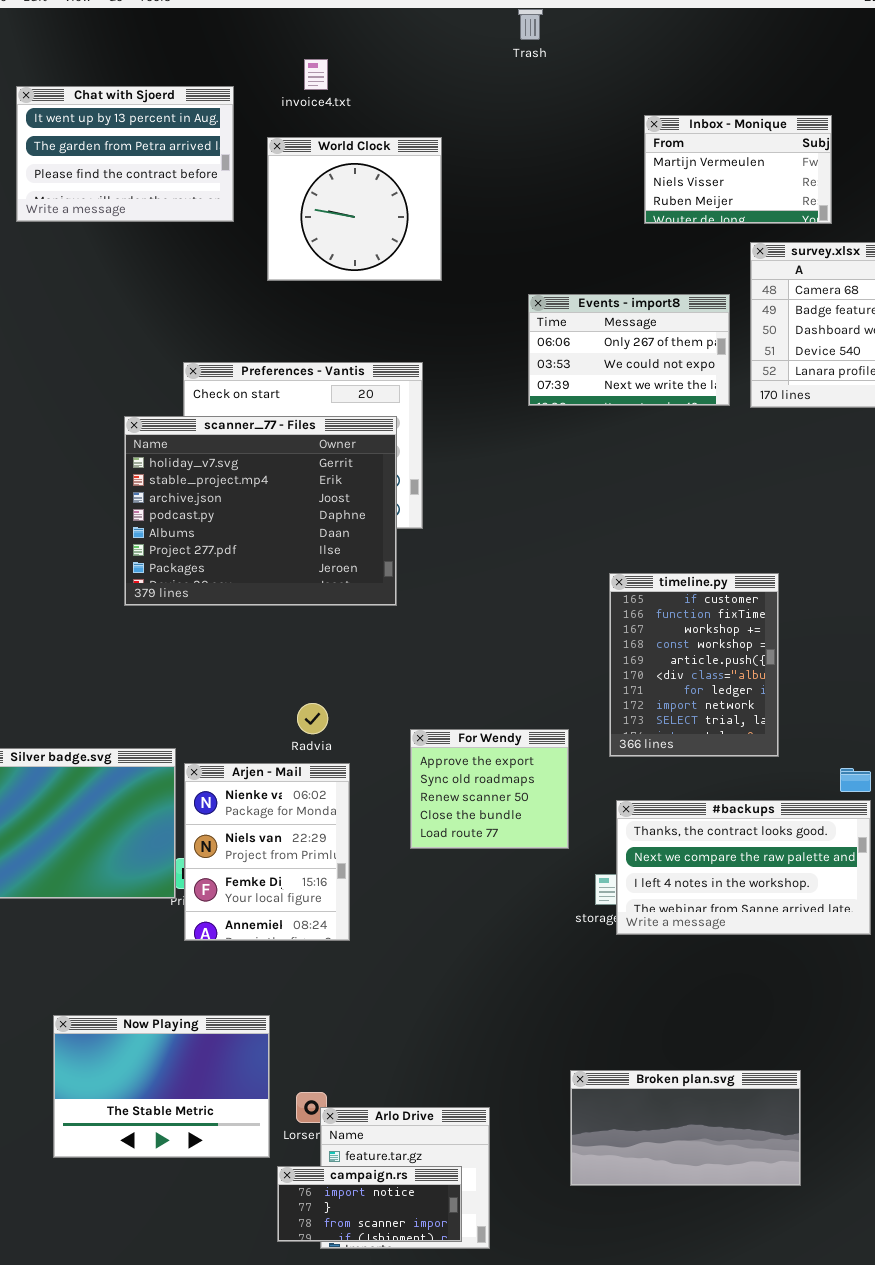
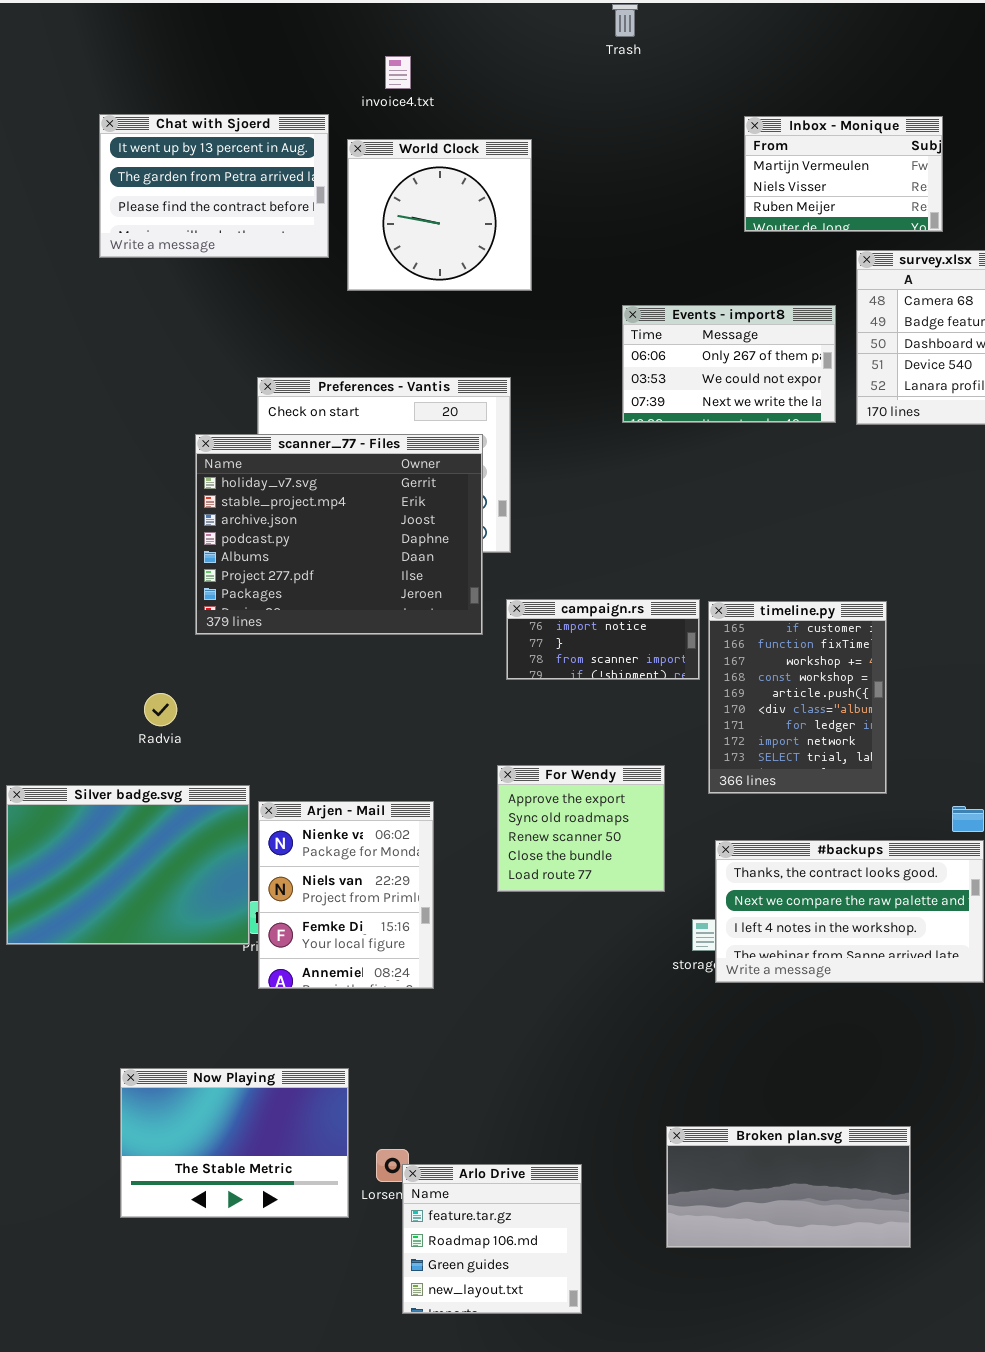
Chat with Sjoerd: [16,86,234,222] -> [99,114,329,258], moved
Radvia: [297,703,328,734] -> [144,693,177,726], moved
campaign.rs: [277,1166,462,1242] -> [506,599,700,680], moved

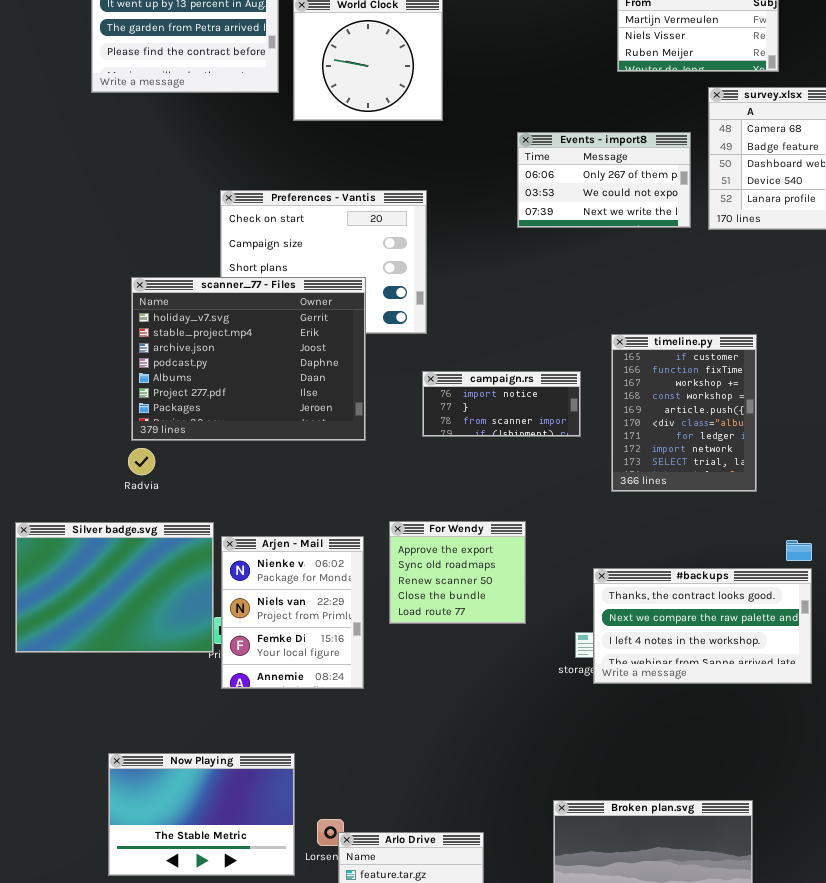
scanner_77 - Files: [195,434,483,635] -> [131,277,366,441], moved
timeline.py: [708,601,887,794] -> [611,334,757,492], moved
For Wendy: [497,765,665,892] -> [389,521,526,624], moved

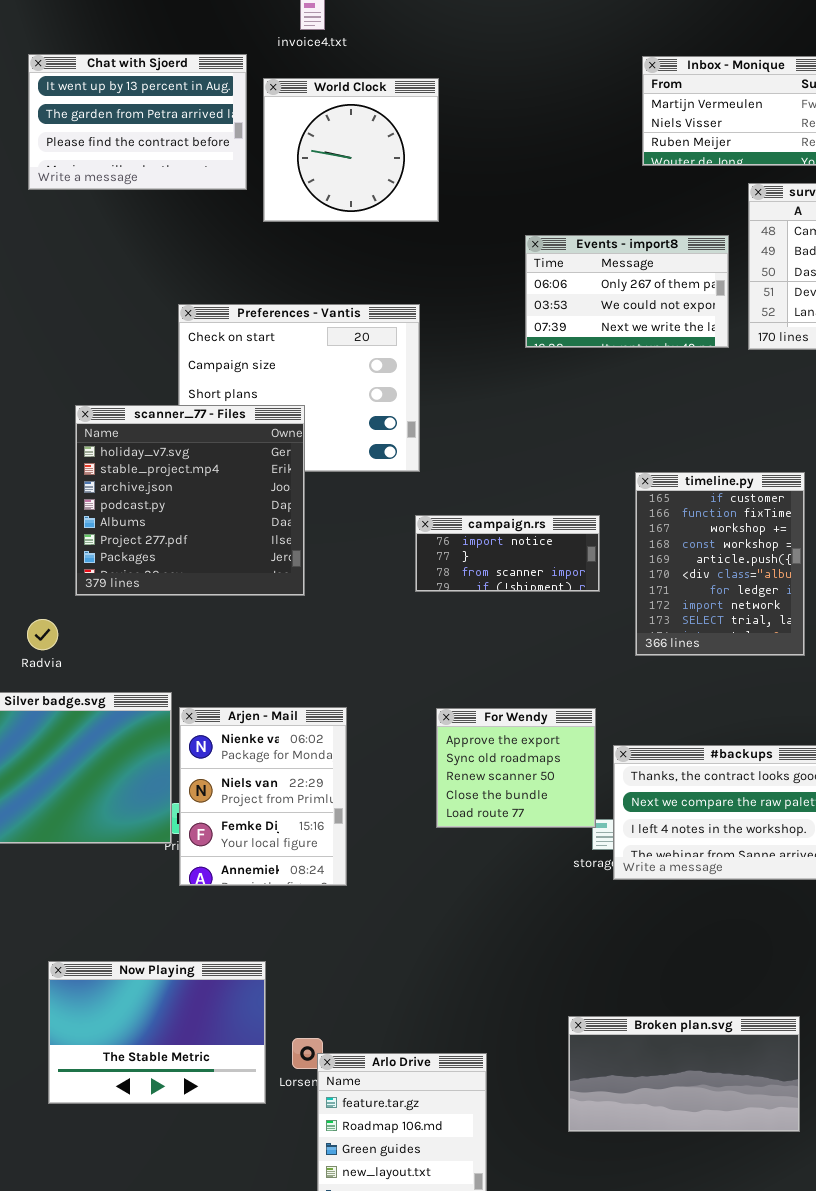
scanner_77 - Files: [131,277,366,441] -> [75,405,305,596], resized
Radvia: [128,448,155,475] -> [27,619,58,650], moved
For Wendy: [389,521,526,624] -> [436,708,596,828], moved

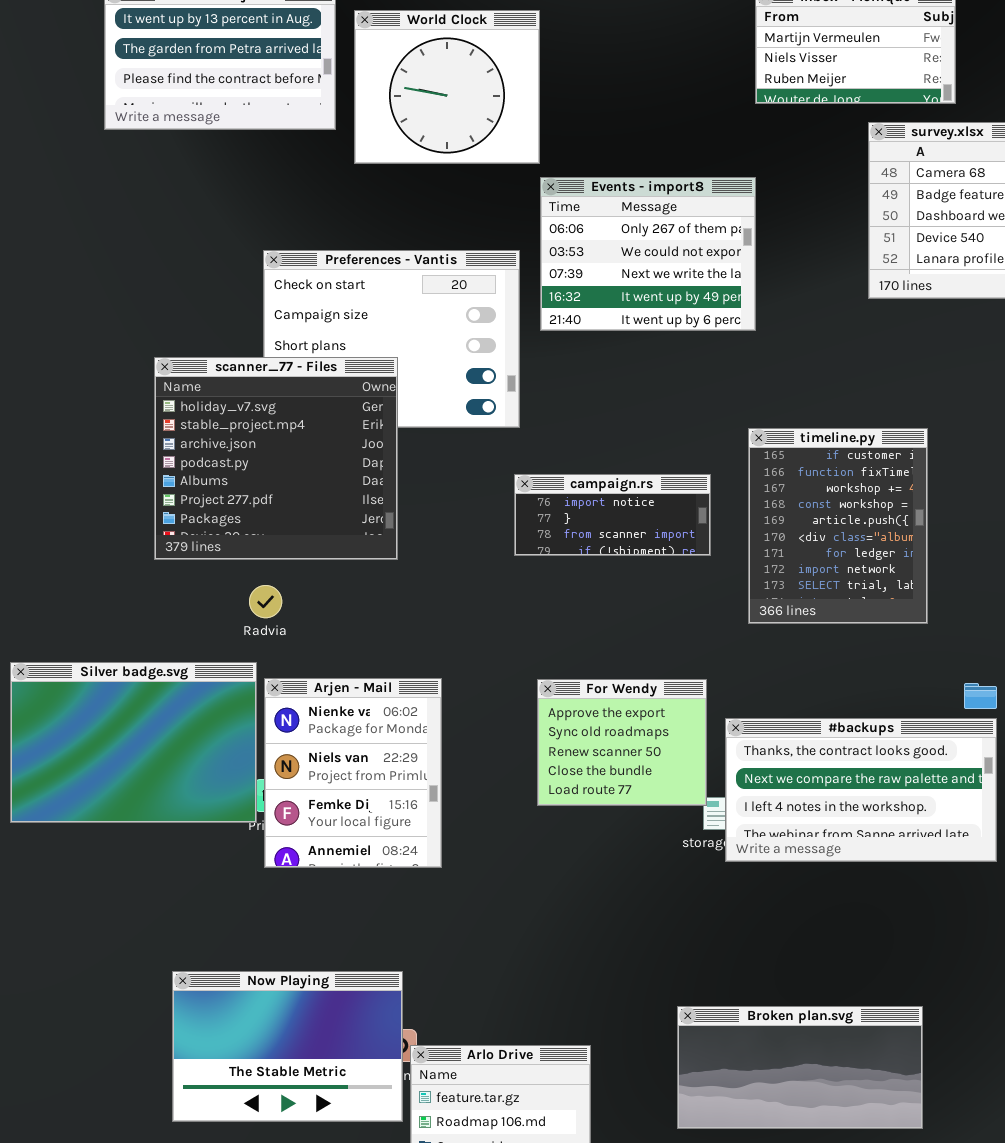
Events - import8: [525,235,729,348] -> [540,177,756,331], moved, resized
Radvia: [27,619,58,650] -> [249,585,282,618], moved
Now Playing: [48,961,266,1104] -> [172,971,403,1122], moved

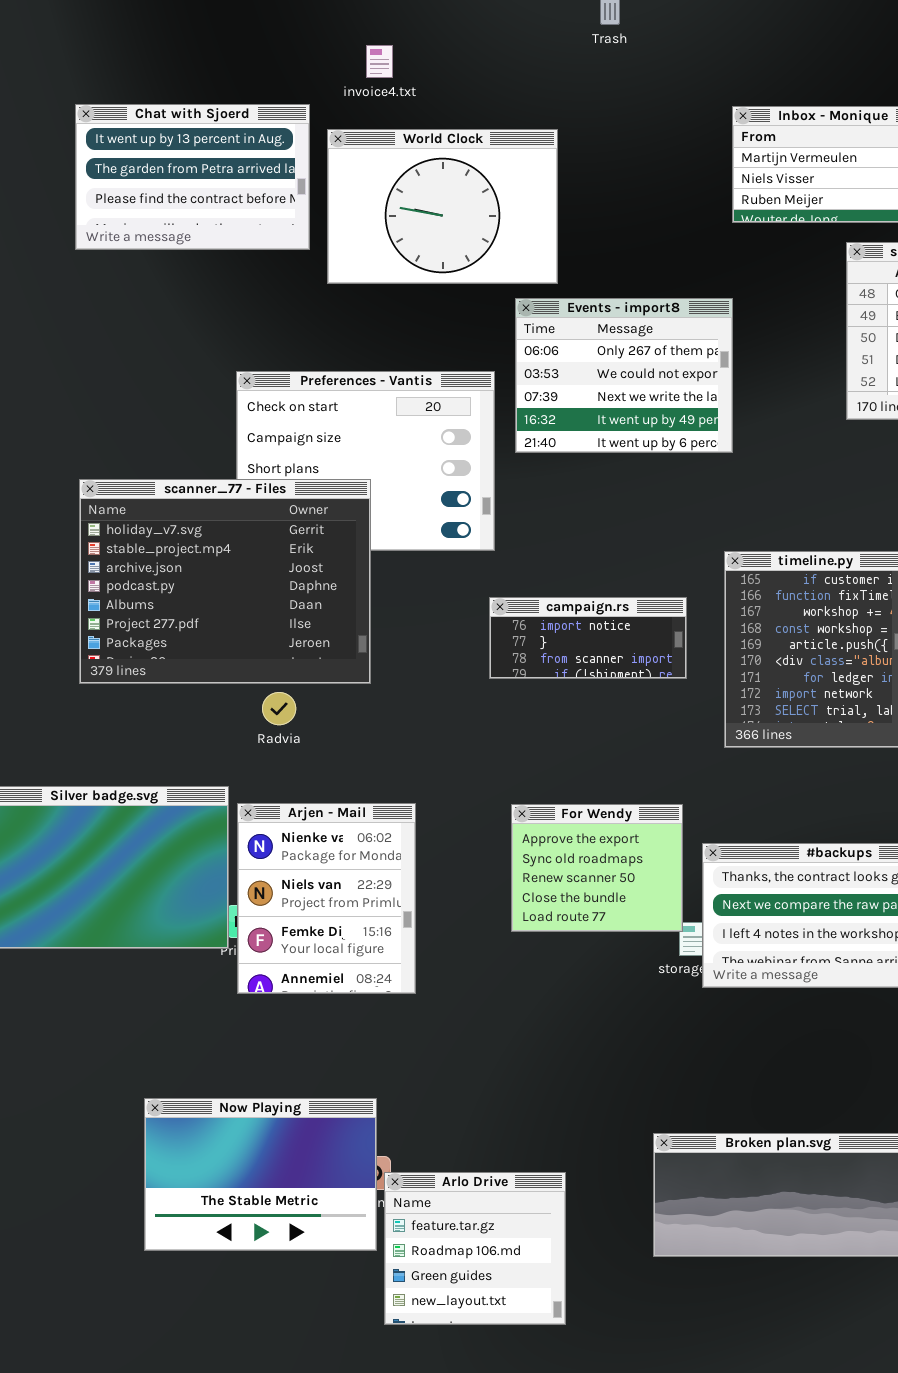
World Clock: [354,10,540,164] -> [327,129,558,284], resized
scanner_77 - Files: [154,357,398,560] -> [79,479,371,684], resized
Radvia: [249,585,282,618] -> [262,692,296,725], moved

